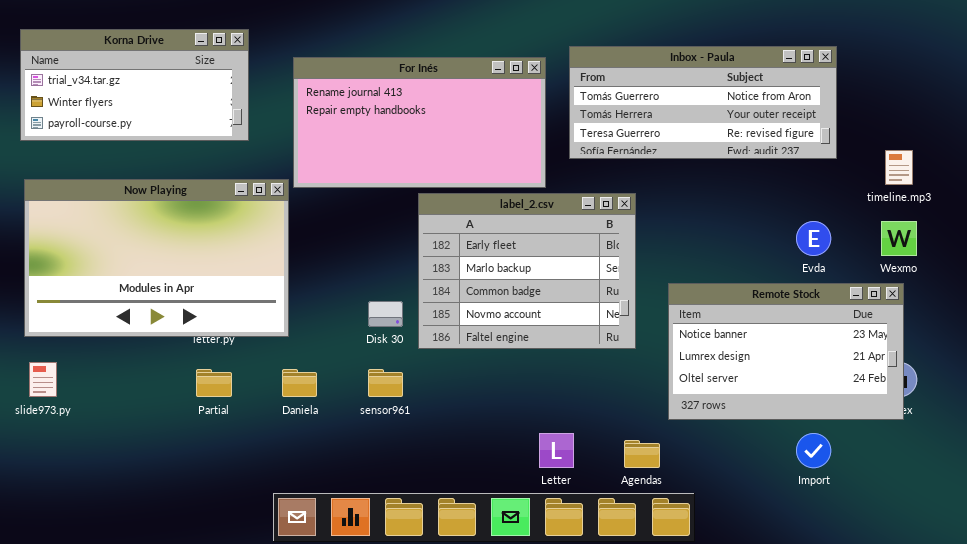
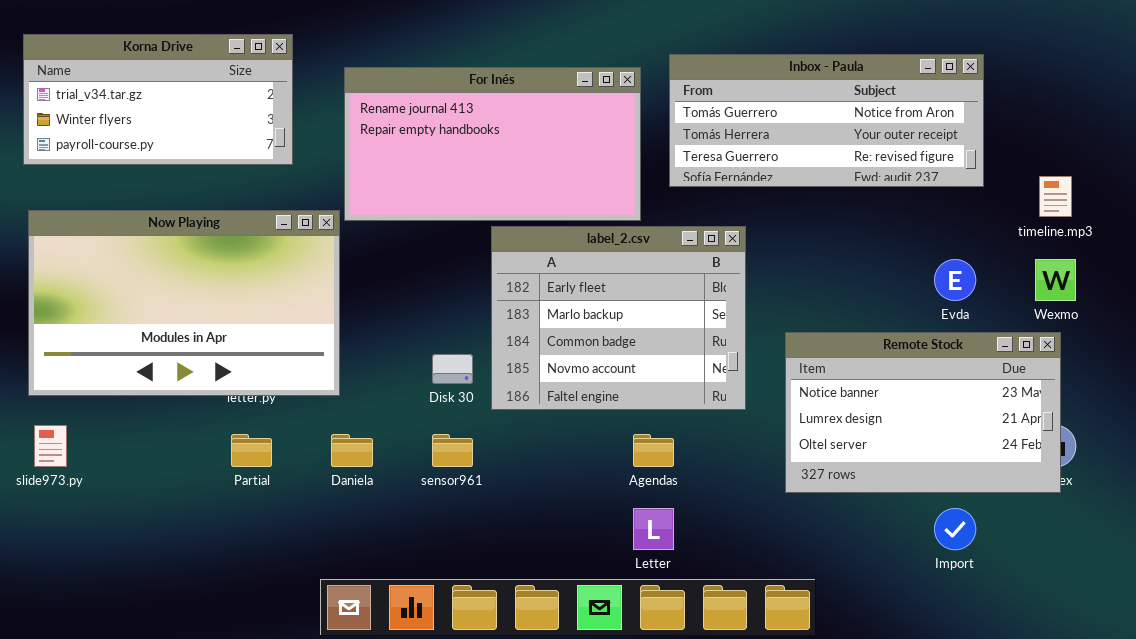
Agendas: [624,440,660,468] -> [633,434,674,467], moved

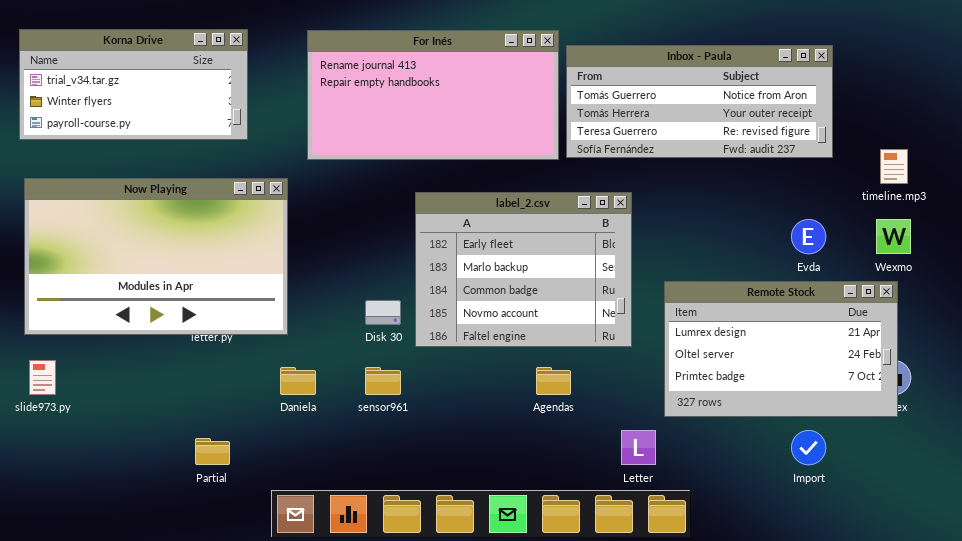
For Inés: [344,67,641,221] -> [307,30,559,160], moved
Remote Stock: [785,332,1061,493] -> [664,281,898,417], scrolled down 1 row
Partial: [231,434,272,467] -> [195,438,230,465], moved
Letter: [633,508,674,550] -> [621,430,656,465], moved

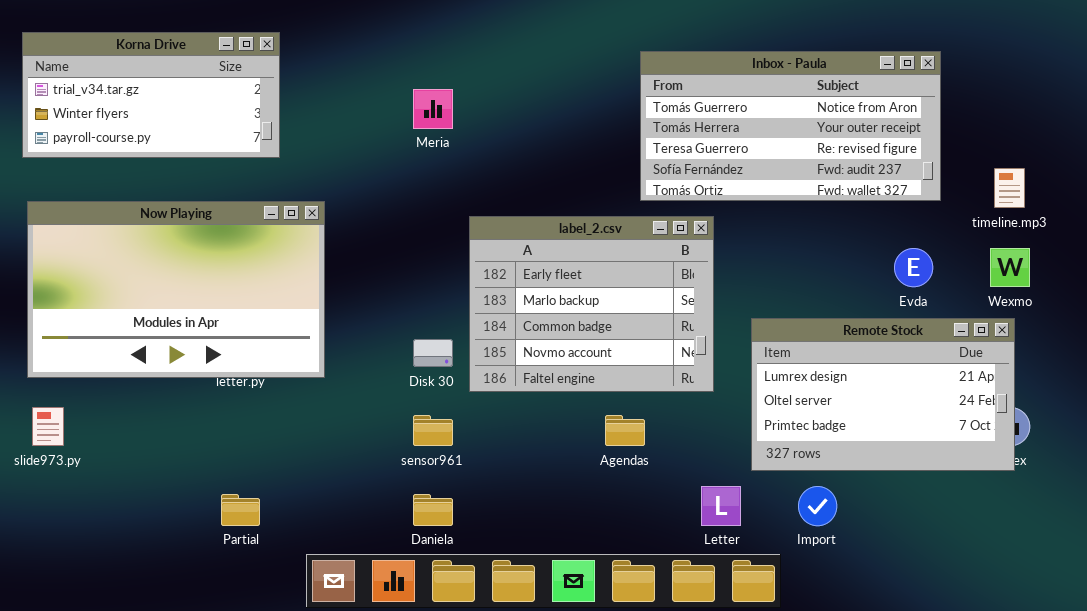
For Inés: [307,30,559,160] -> none, closed
Inbox - Paula: [566,45,833,158] -> [640,51,941,201], resized
Daniela: [280,367,316,395] -> [413,494,453,526], moved
Import: [791,430,826,465] -> [798,486,837,526], moved

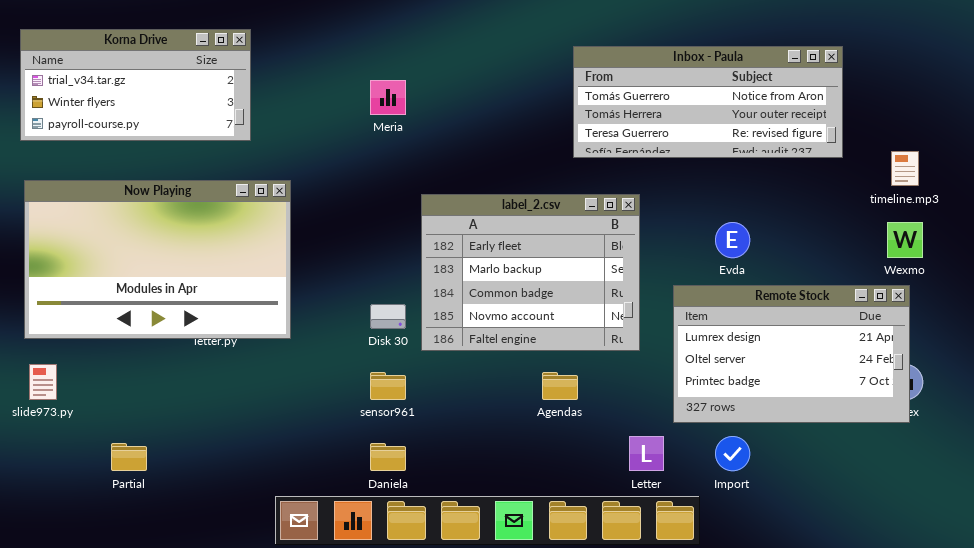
Inbox - Paula: [640,51,941,201] -> [573,46,843,158], resized
Evda: [894,248,933,287] -> [715,222,750,258], moved
Partial: [221,494,260,526] -> [111,443,147,471], moved

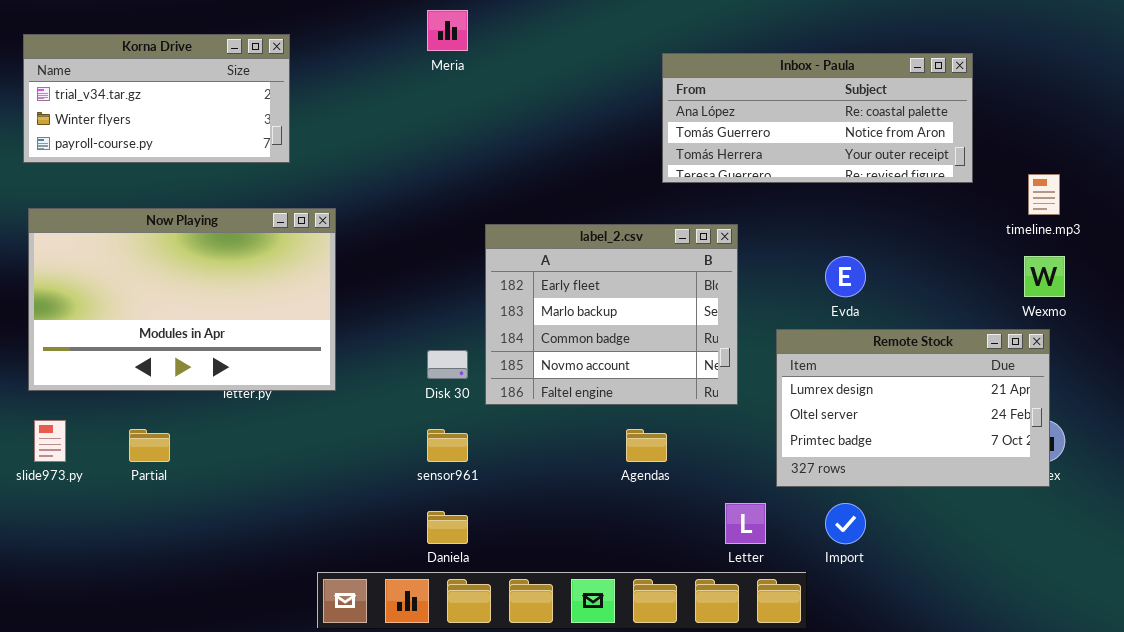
Inbox - Paula: [573,46,843,158] -> [662,53,973,183], scrolled up 1 row
Meria: [370,80,406,115] -> [427,10,468,51], moved
Partial: [111,443,147,471] -> [129,429,170,462], moved

